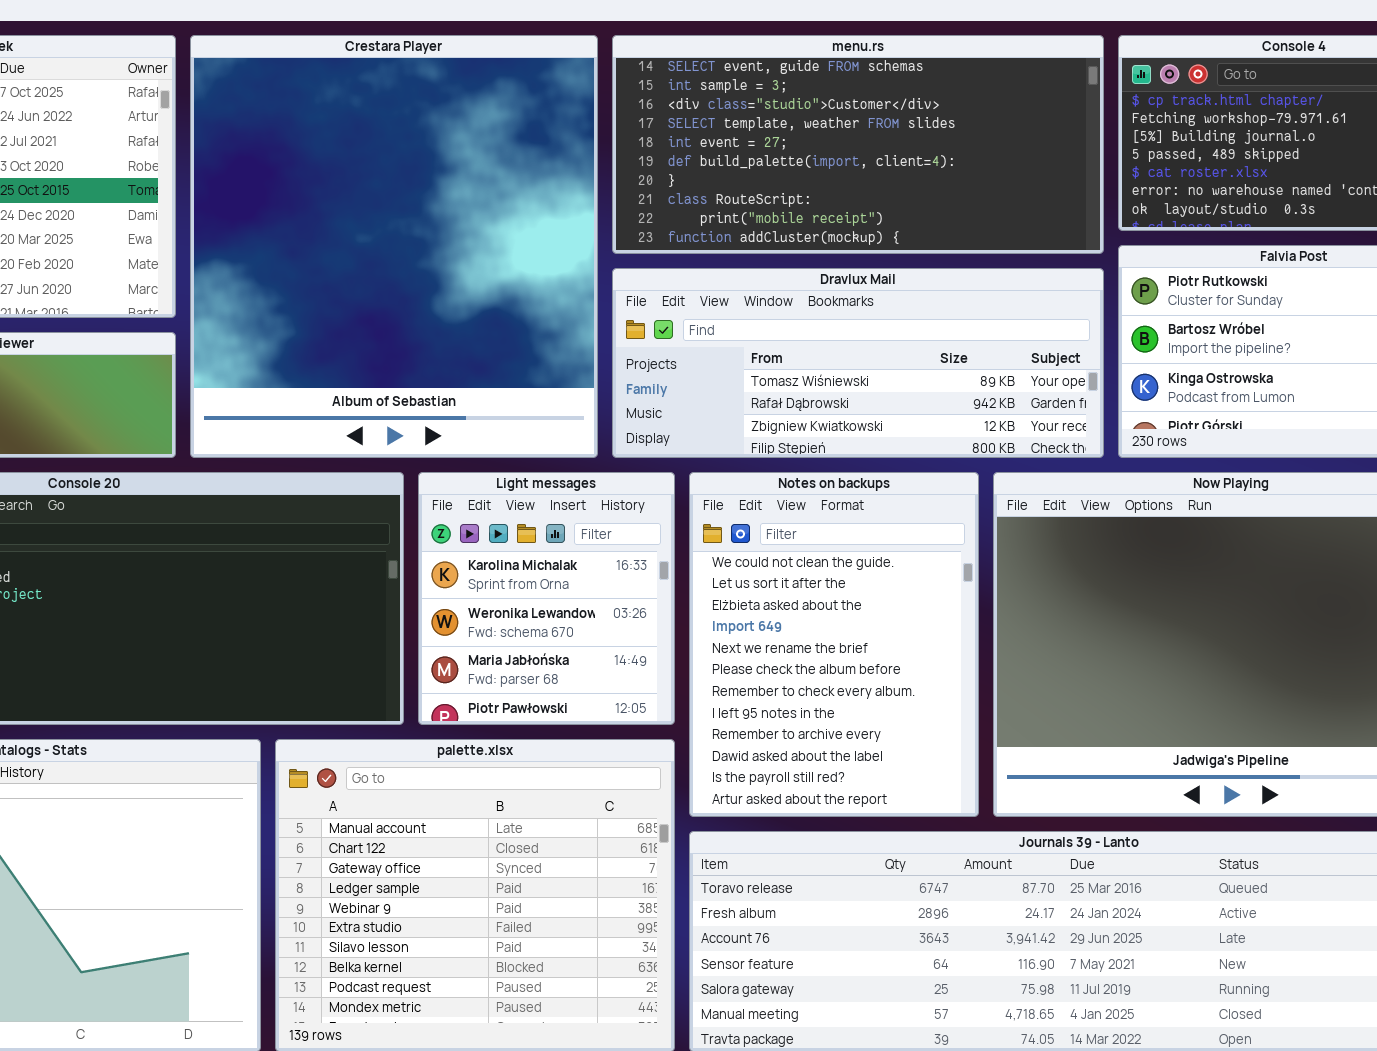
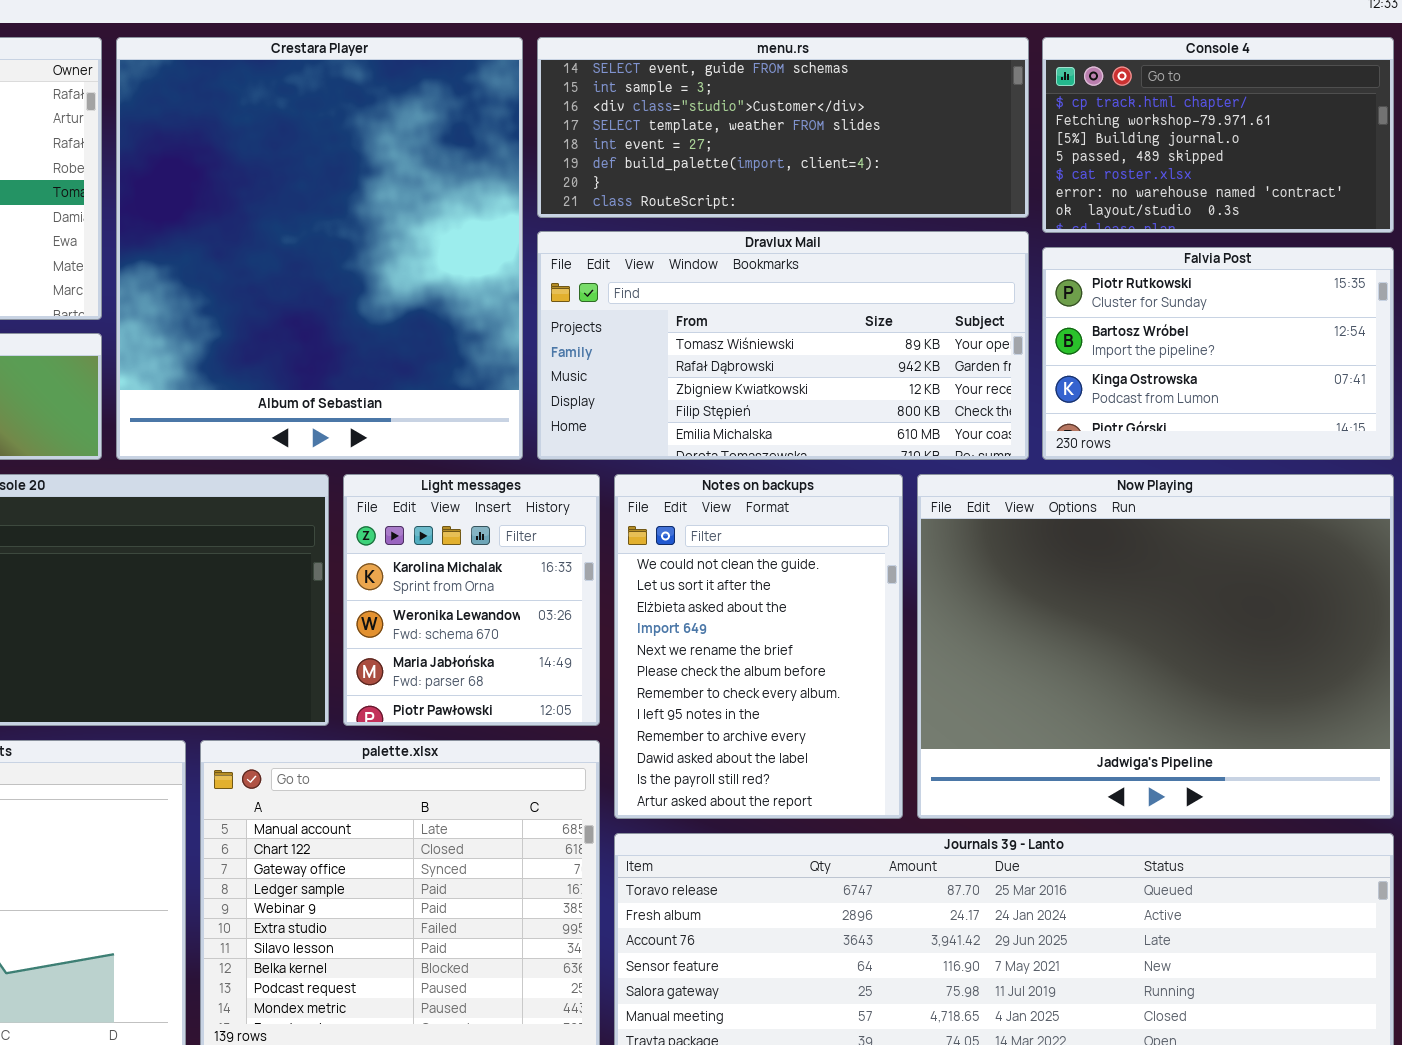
menu.rs: [612,35,1104,254] -> [537,37,1029,218], resized
Dravlux Mail: [612,268,1104,458] -> [537,231,1029,460], resized

